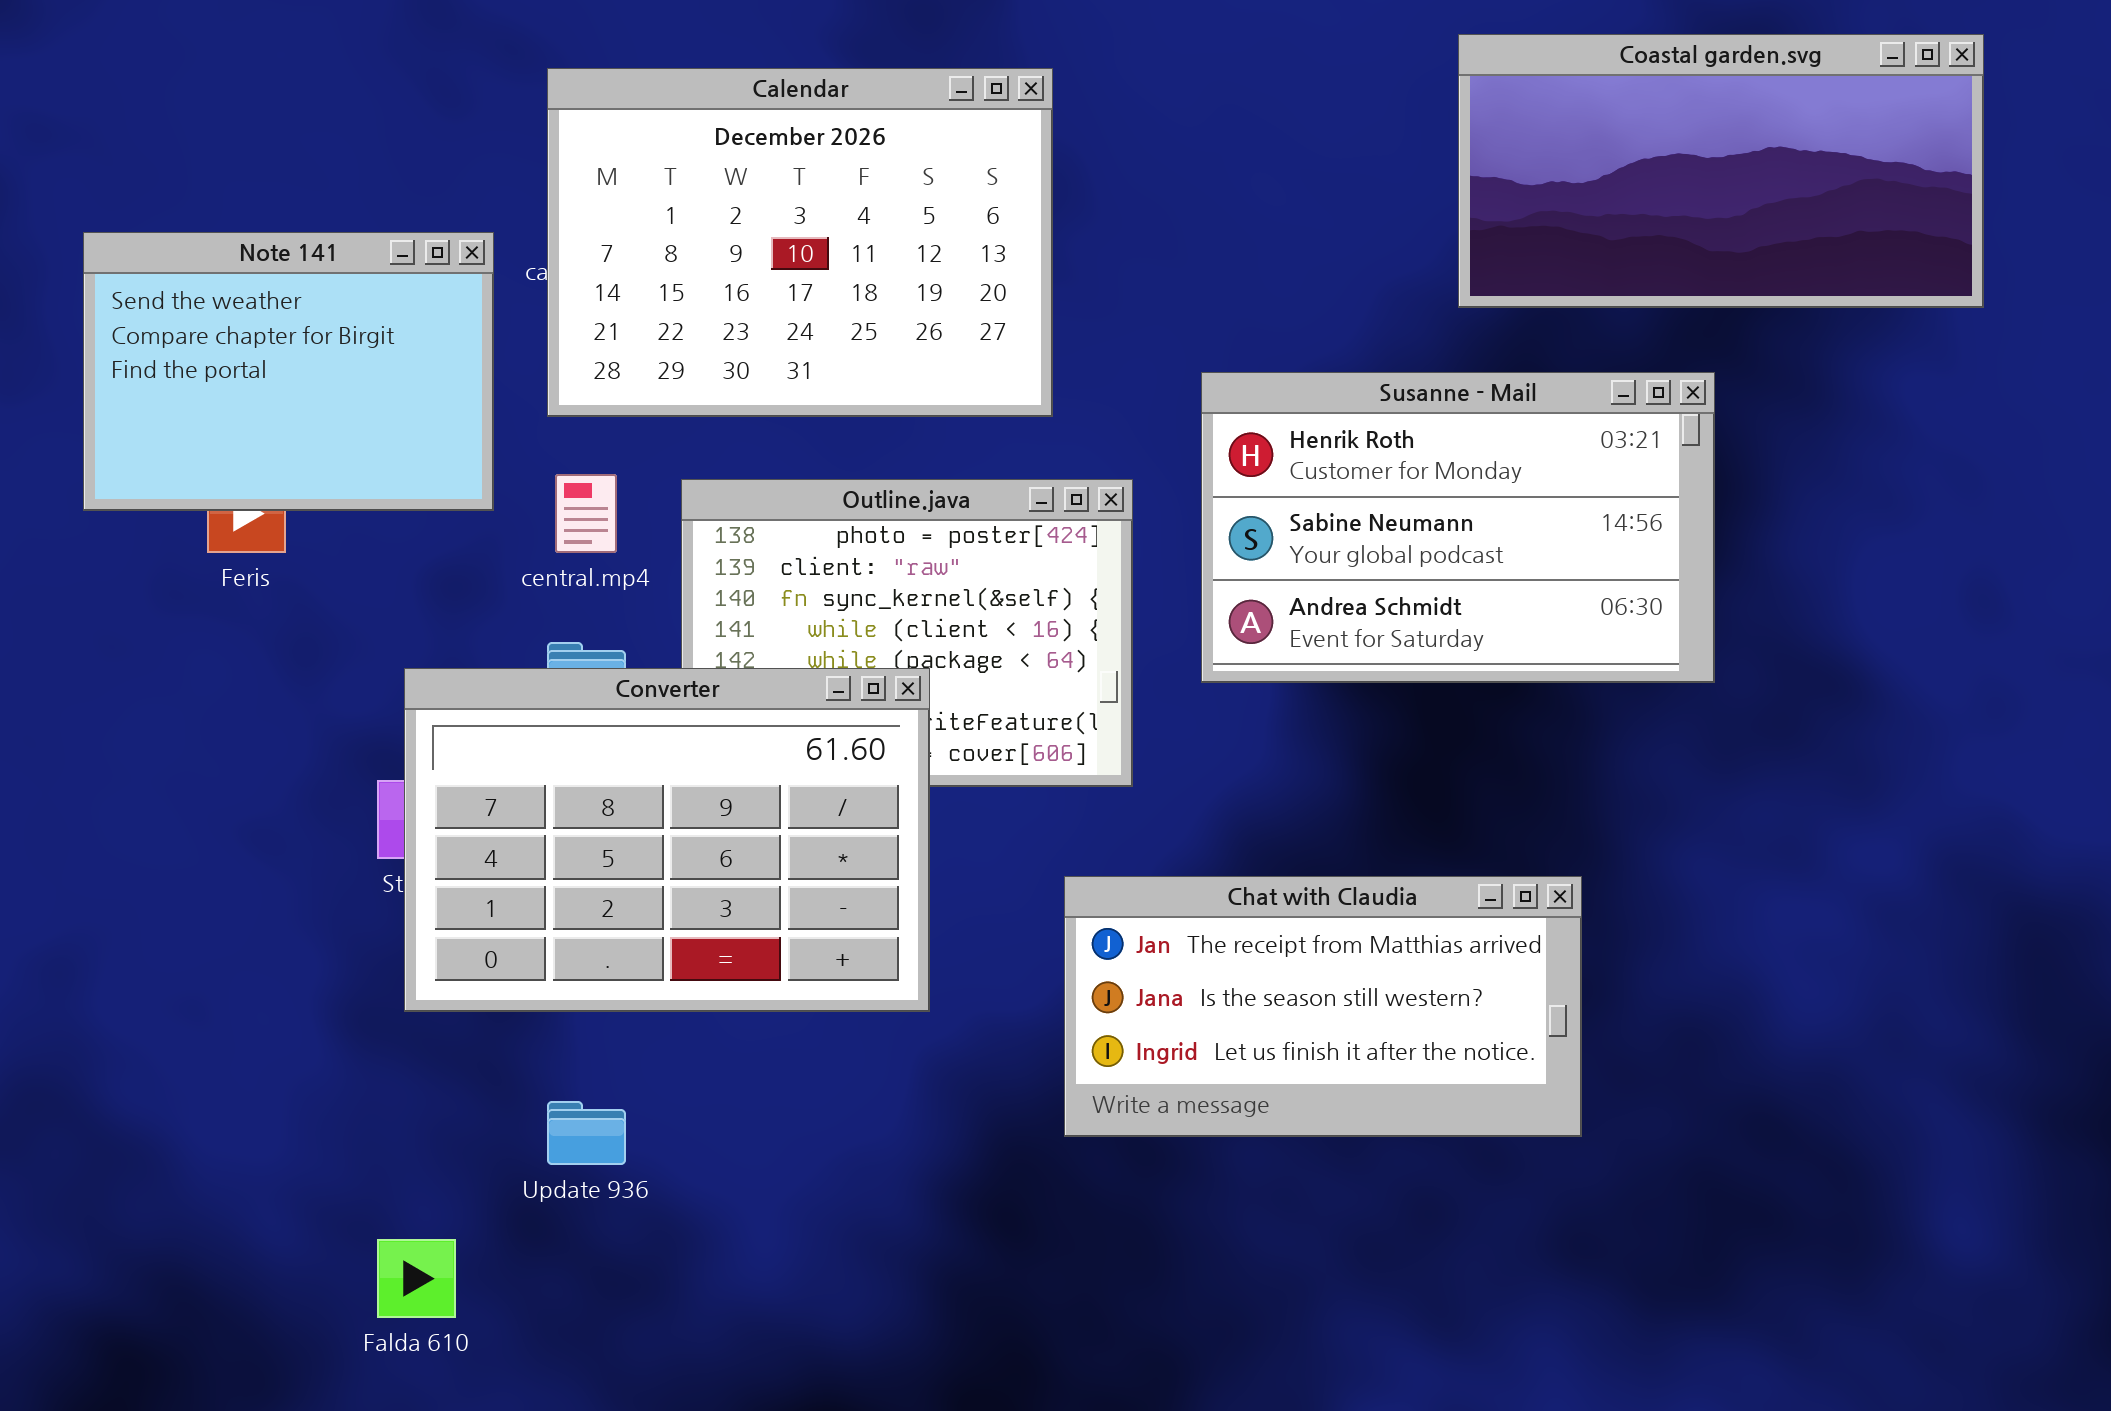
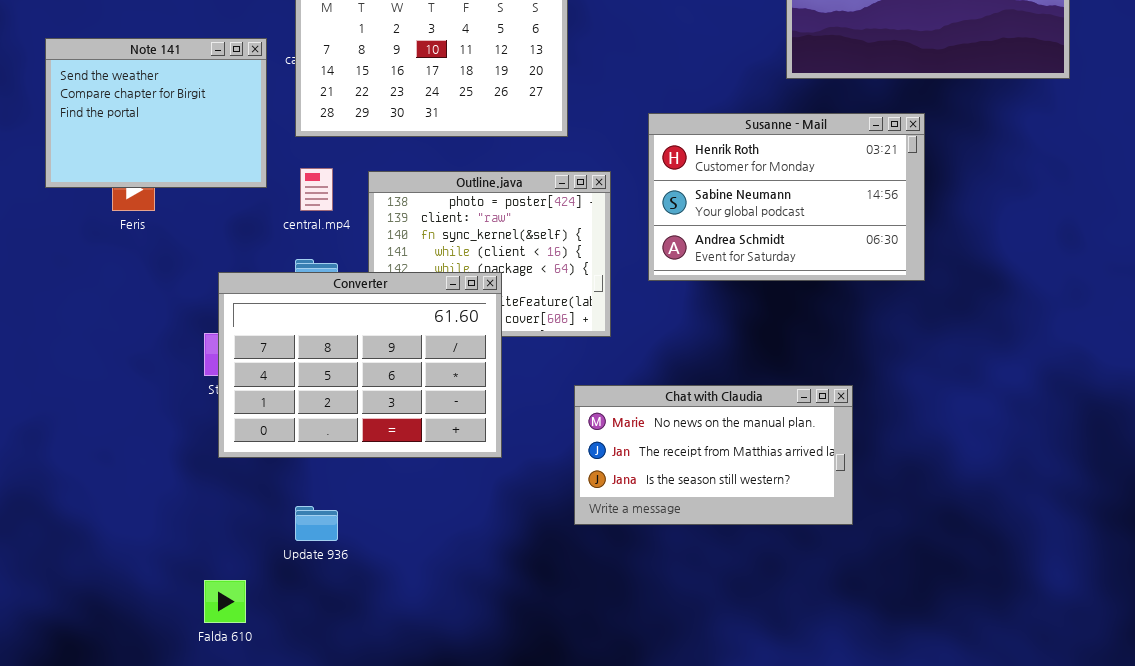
Chat with Claudia: [1064,876,1582,1137] -> [574,385,853,525], scrolled up 1 row

